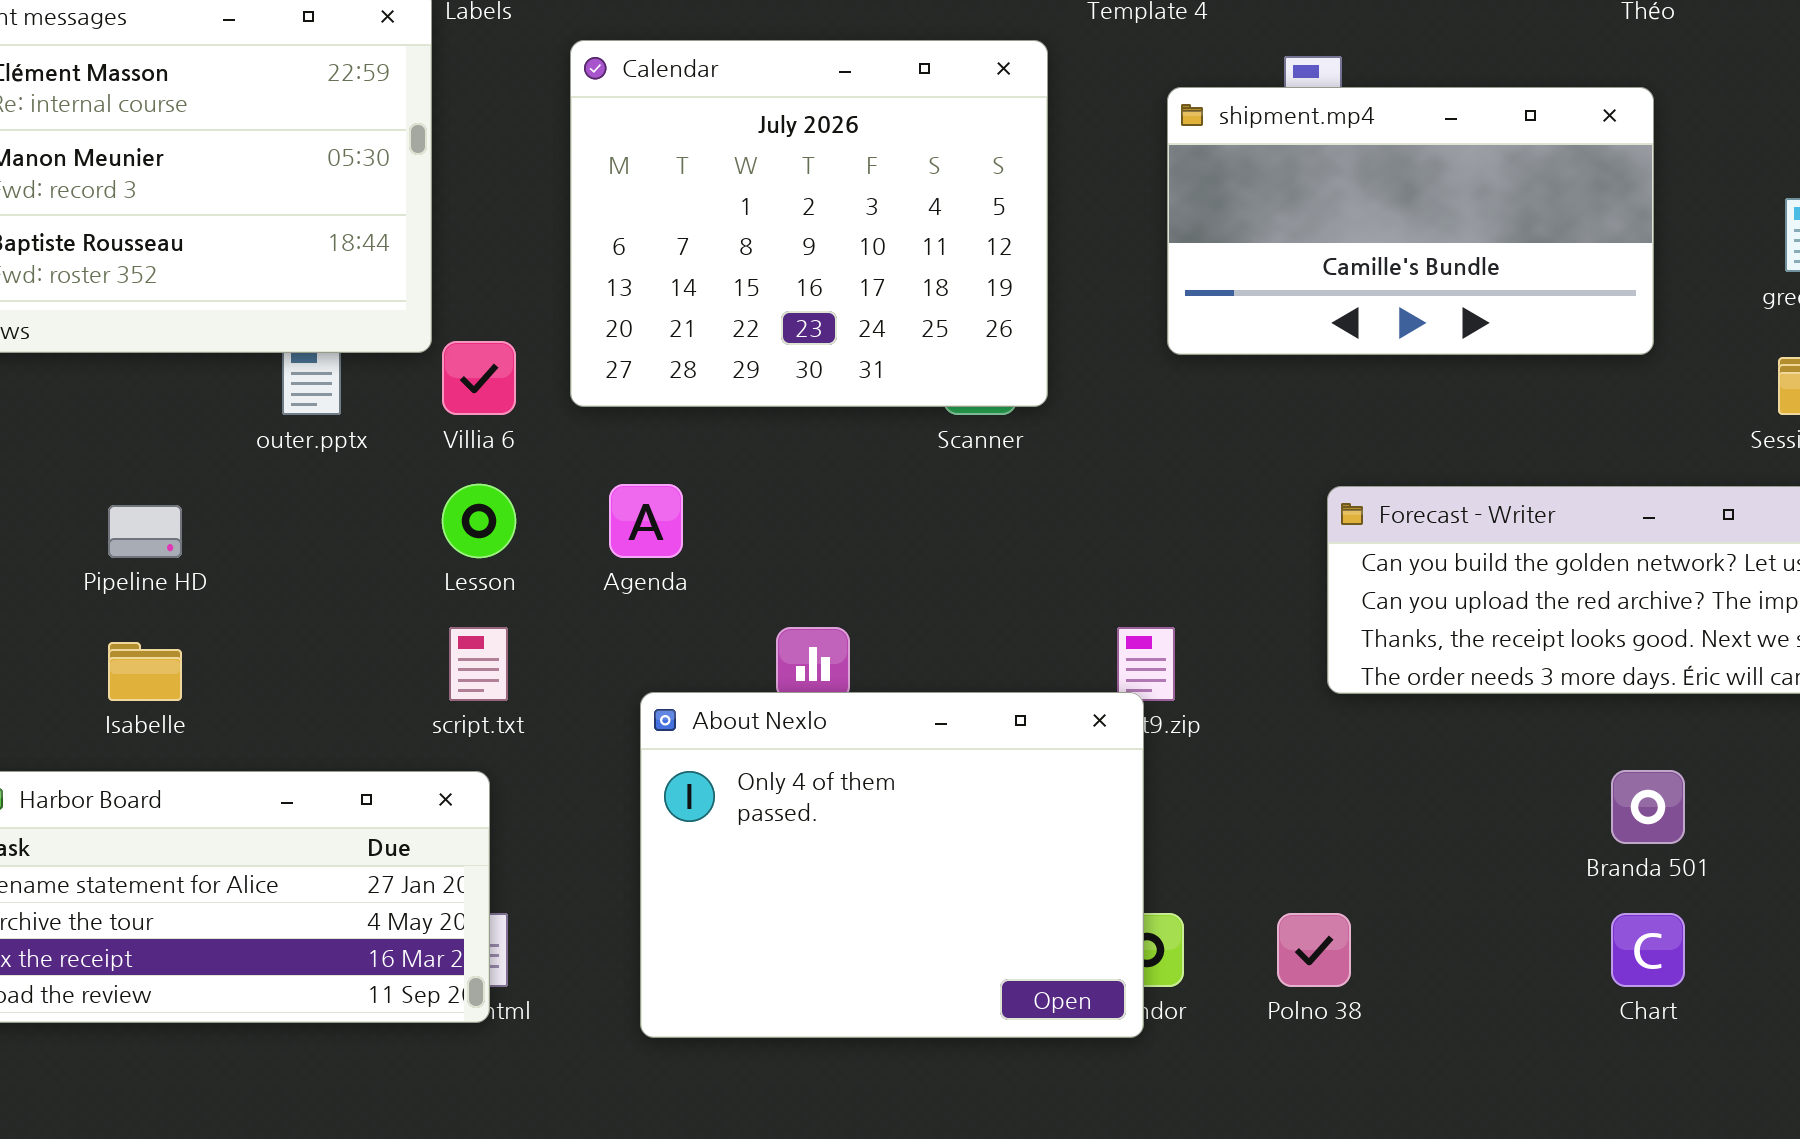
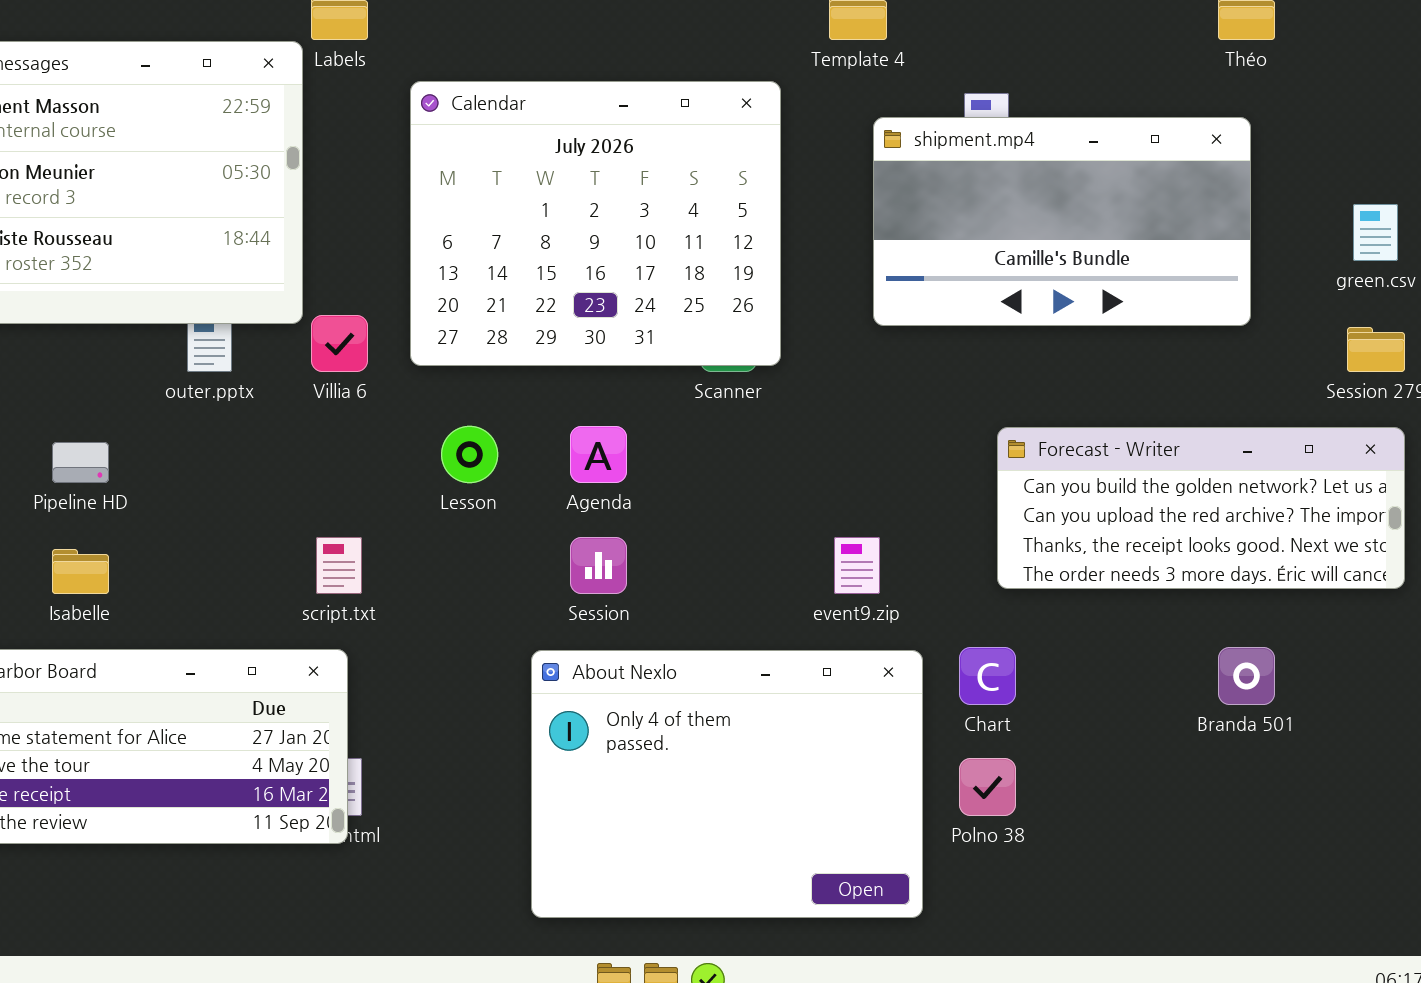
Lesson: [442,484,516,558] -> [441,426,498,483], moved
Agenda: [609,484,683,558] -> [570,426,627,483], moved
About Nexlo: [640,692,1144,1038] -> [531,650,923,918], moved
Chart: [1611,913,1685,987] -> [959,647,1016,705], moved

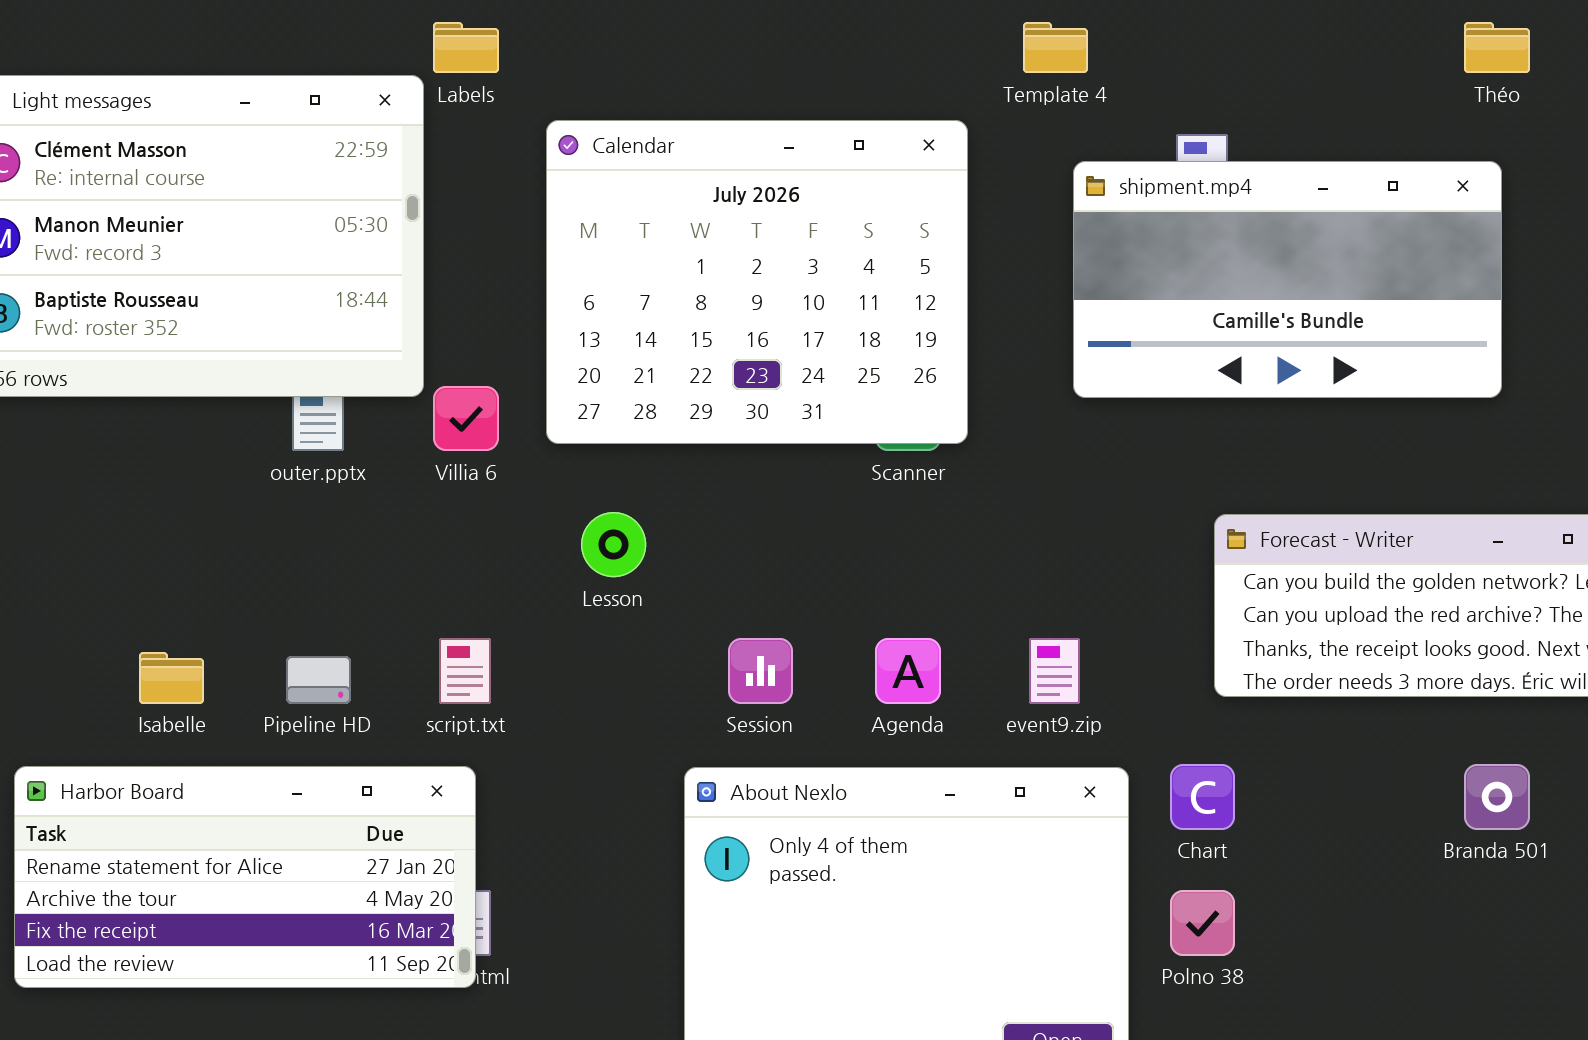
Agenda: [570,426,627,483] -> [875,638,941,704], moved
Pipeline HD: [52,442,109,483] -> [286,656,351,704], moved

